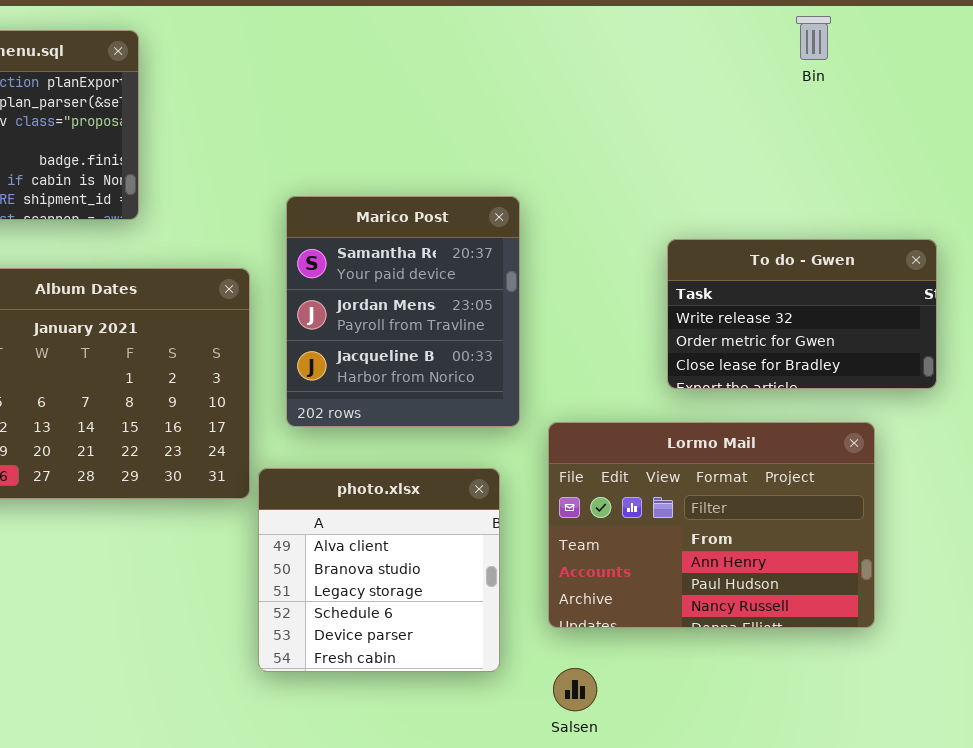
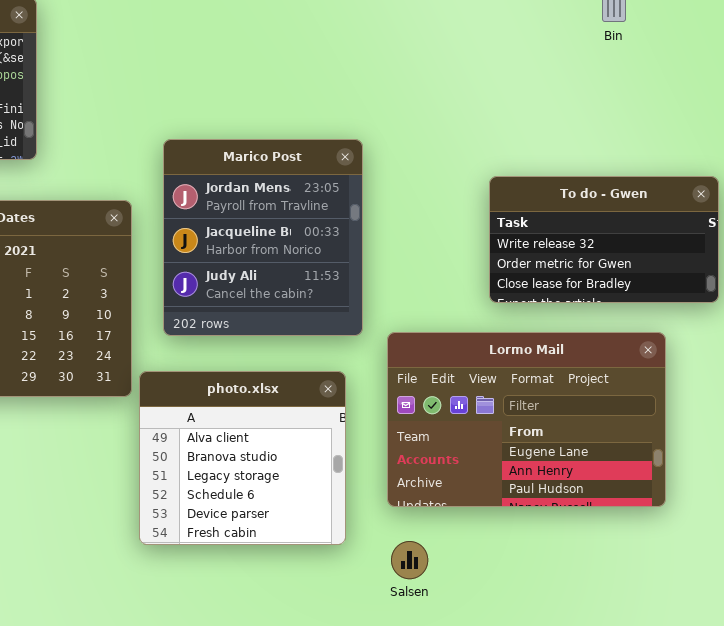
Marico Post: [286,196,520,427] -> [163,139,363,336], scrolled down 1 row
Lormo Mail: [548,422,875,628] -> [387,332,666,507], scrolled up 1 row

